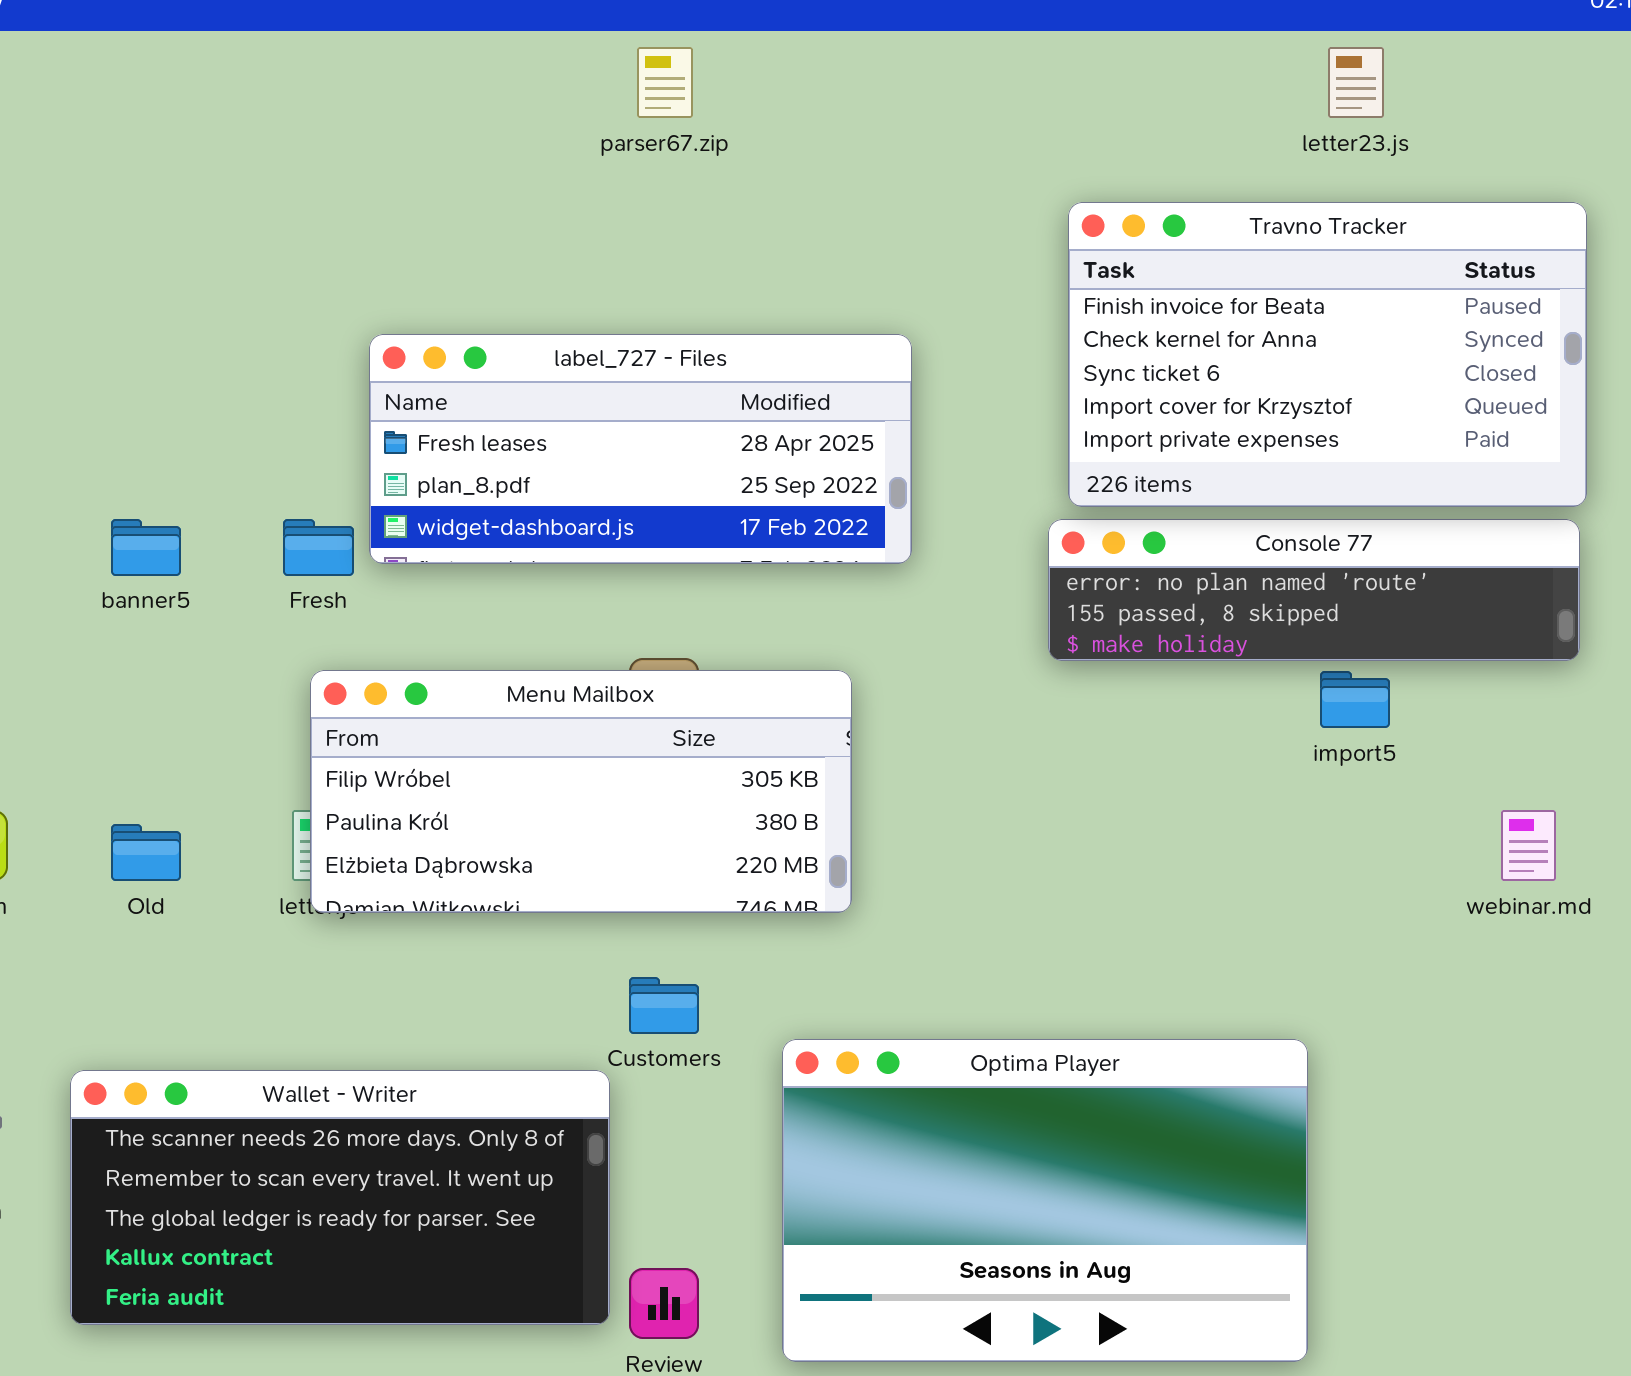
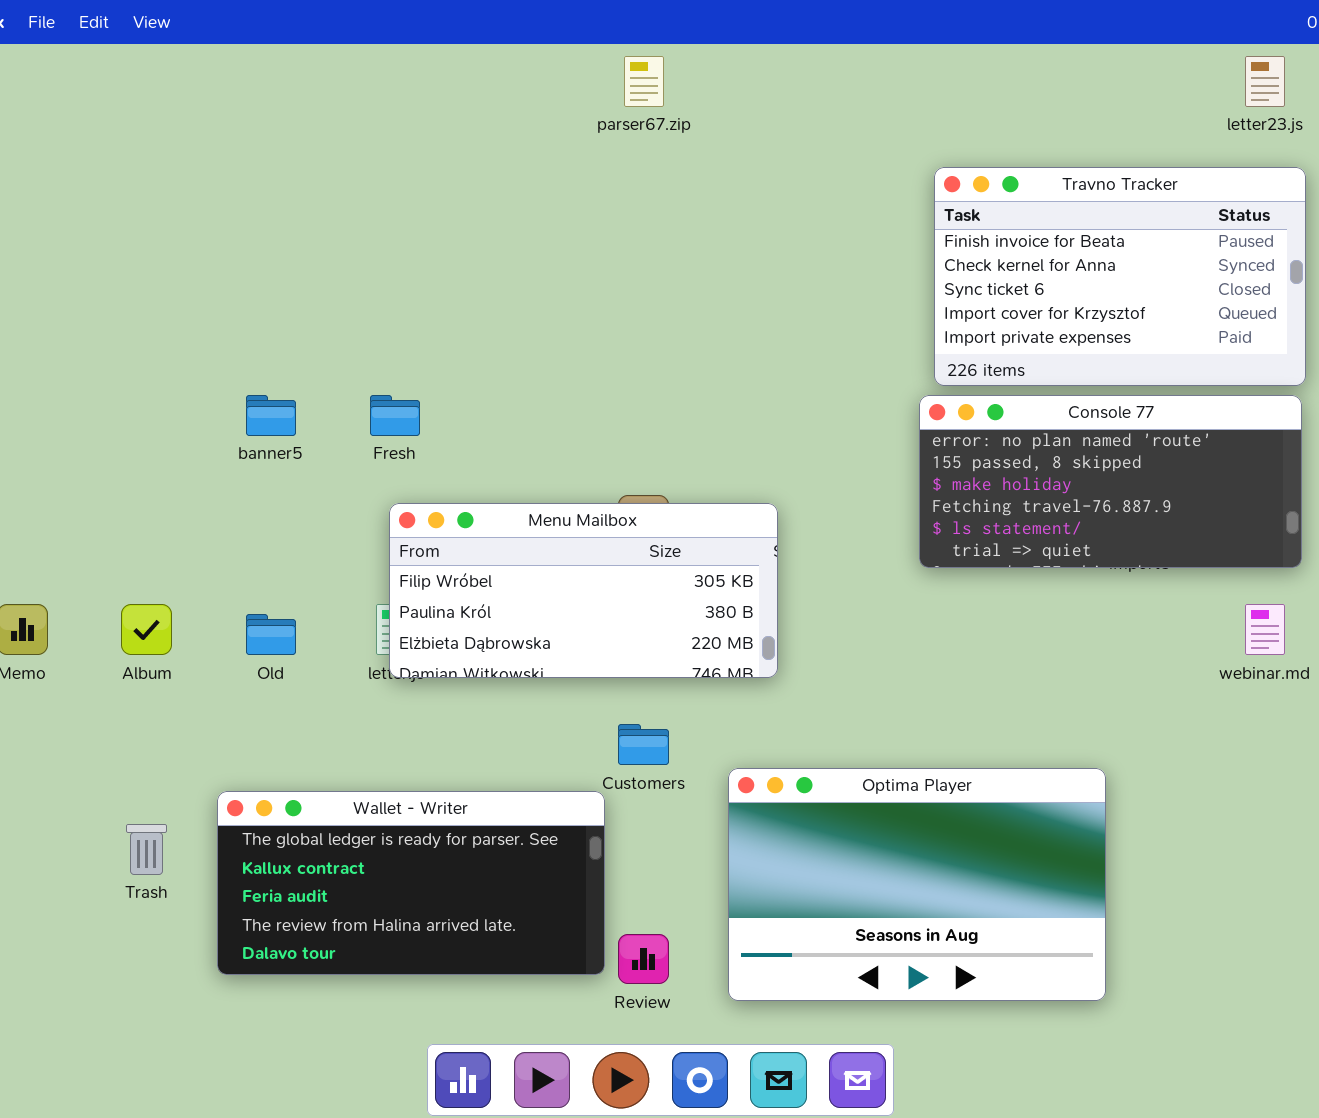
letter23.js: [1328,47,1384,118] -> [1245,56,1285,107], moved
label_727 - Files: [369,334,912,564] -> none, closed
Console 77: [1048,519,1580,661] -> [919,395,1302,568], resized
Wallet - Writer: [70,1070,610,1325] -> [217,791,605,975], scrolled down 2 rows

